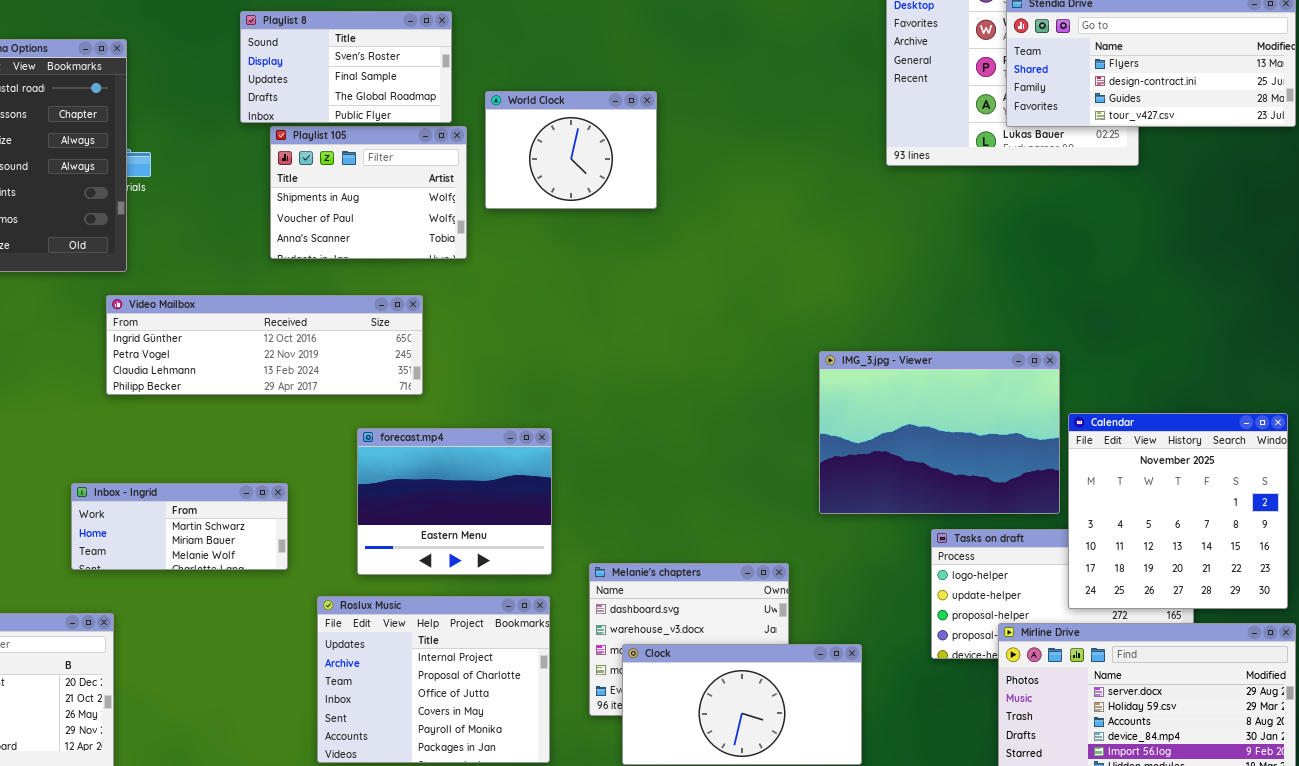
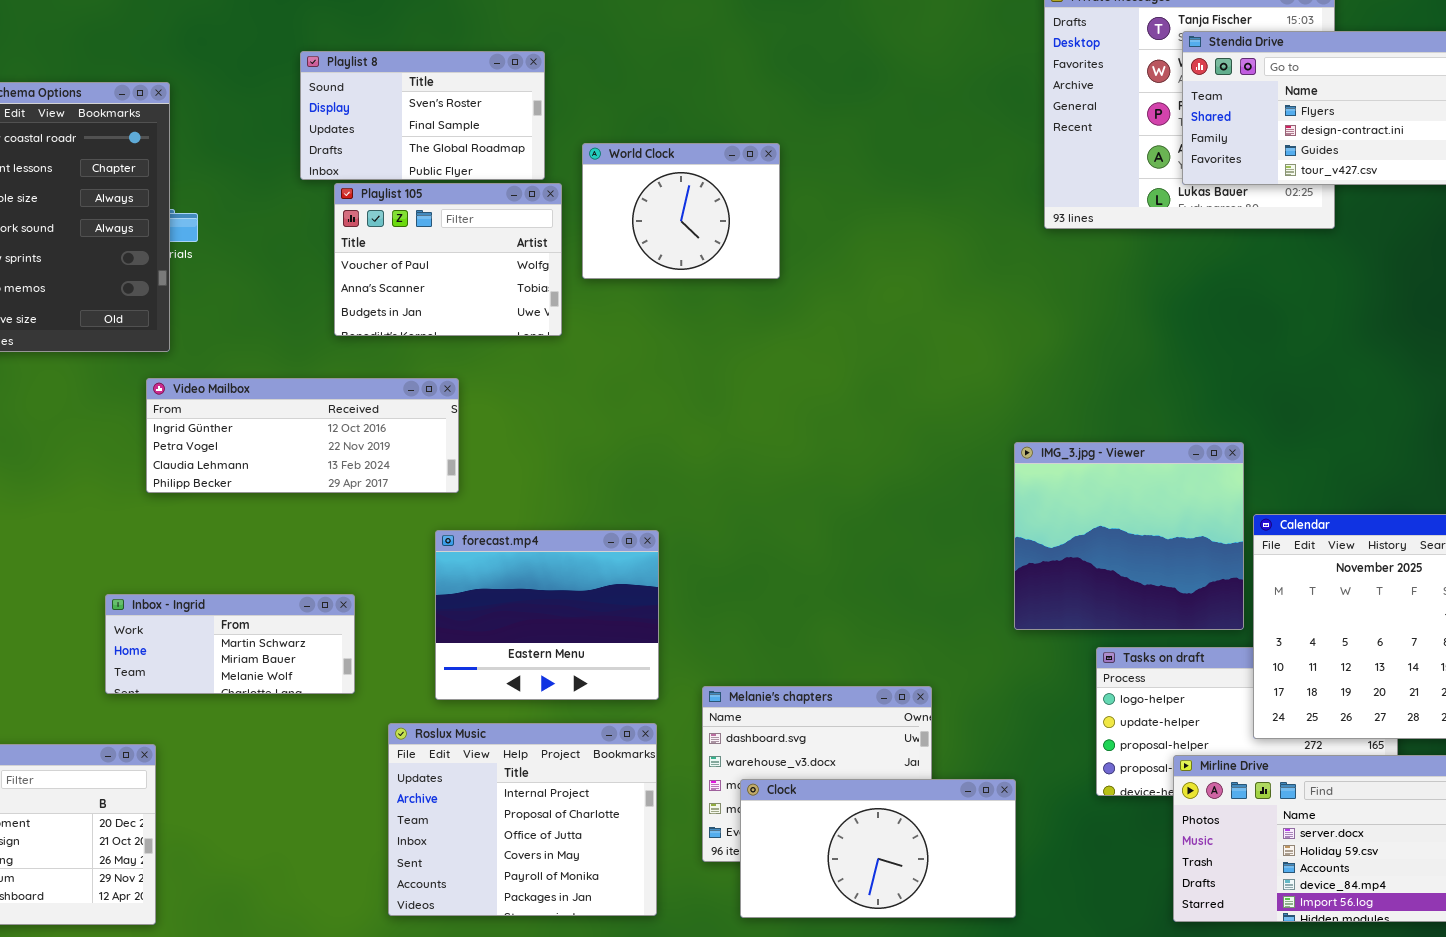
Playlist 105: [270,126,467,259] -> [334,183,562,336], scrolled down 1 row
Video Mailbox: [106,295,423,395] -> [146,378,459,493], resized
IMG_3.jpg - Viewer: [819,351,1060,514] -> [1014,442,1244,630], resized

